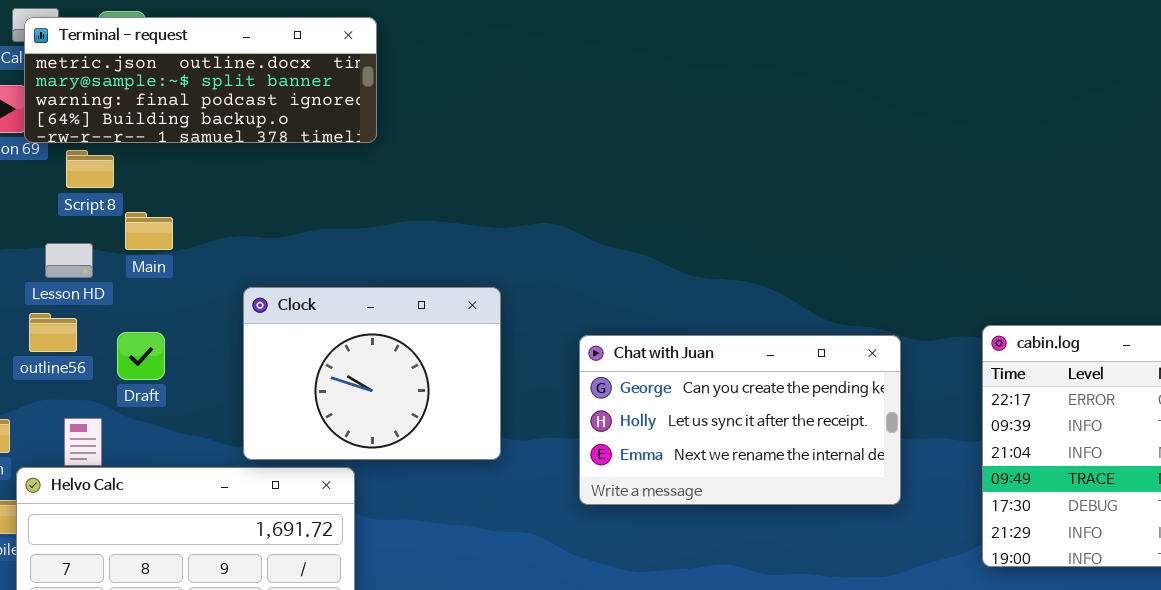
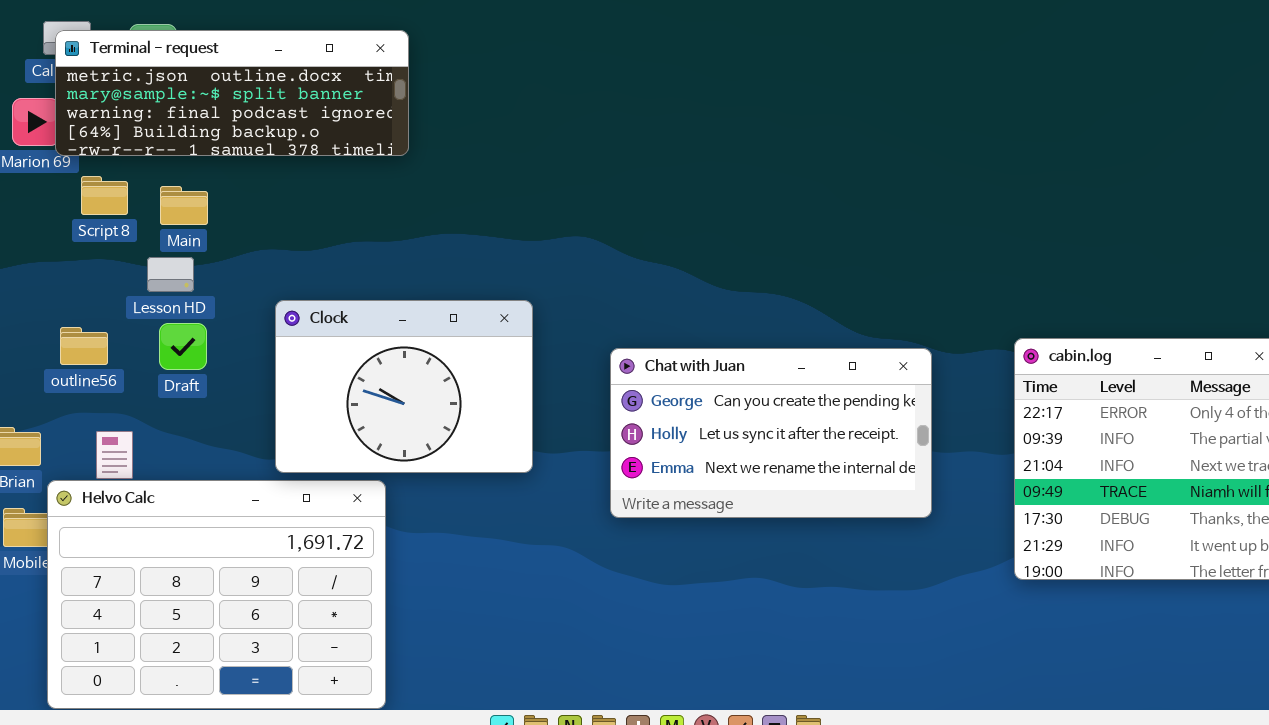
Script 8: [66,150,114,188] -> [81,176,128,215], moved
Main: [125,212,173,250] -> [160,186,208,225], moved
Lesson HD: [45,243,93,278] -> [147,257,194,292], moved
Draft: [117,332,165,380] -> [159,323,207,370], moved

